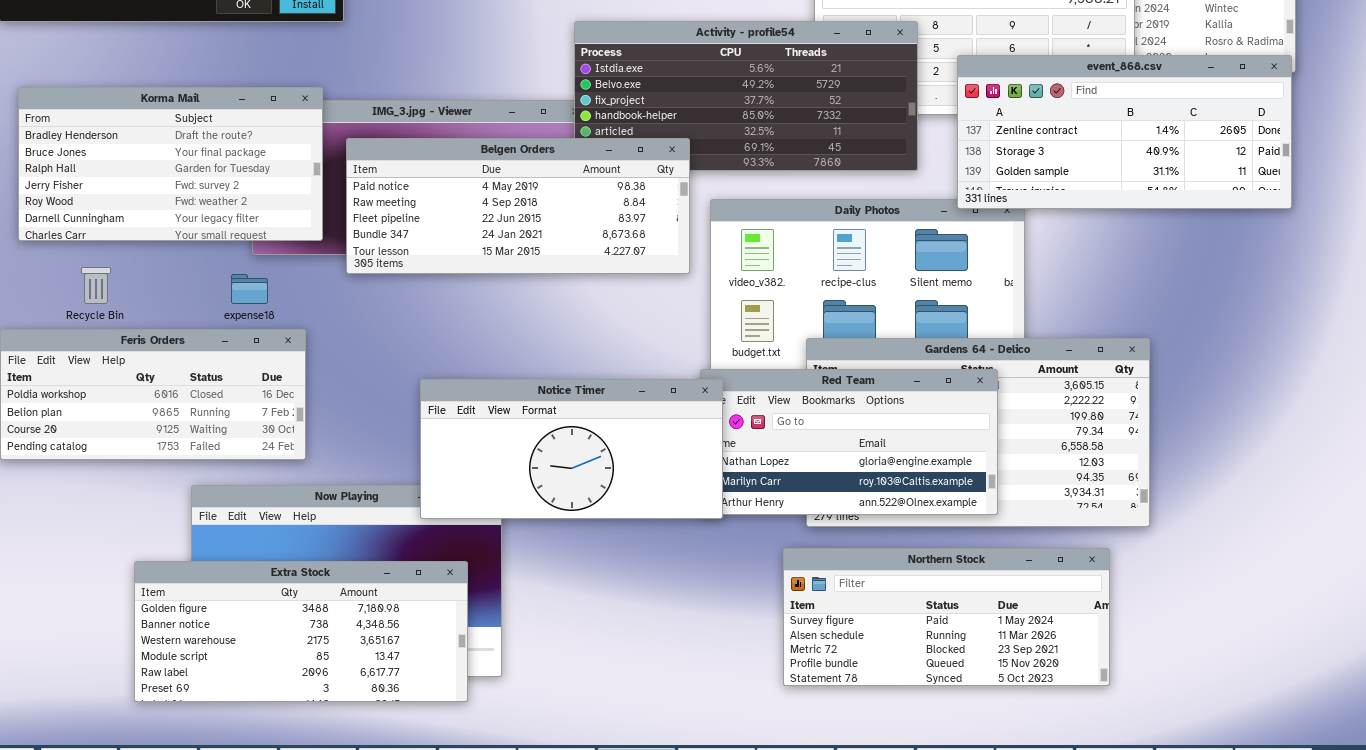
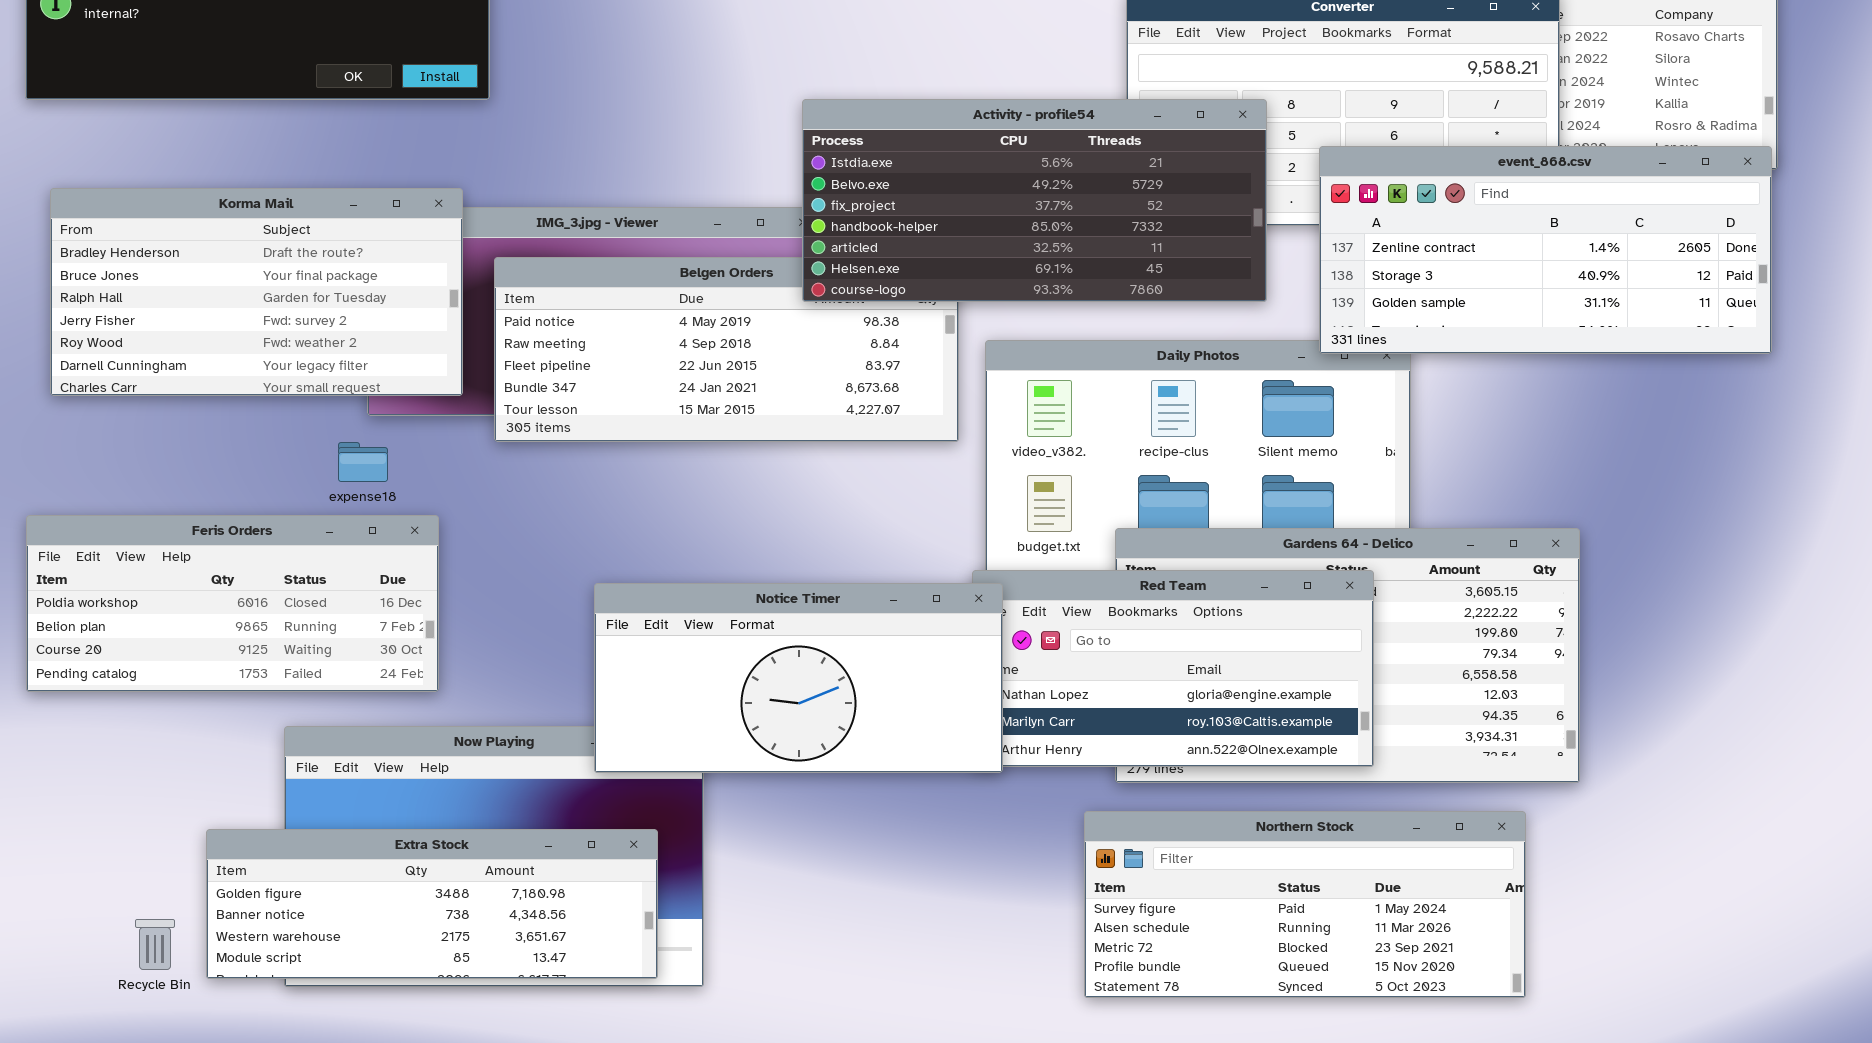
Activity - profile54: [574,21,918,171] -> [802,99,1267,302], raised
Recycle Bin: [81,267,111,304] -> [135,919,175,970], moved
Extra Stock: [134,561,468,702] -> [206,829,658,979], resized

